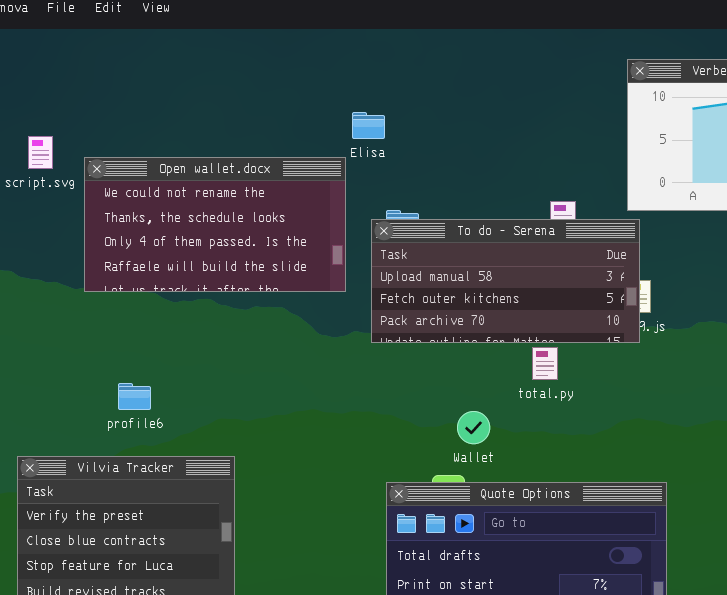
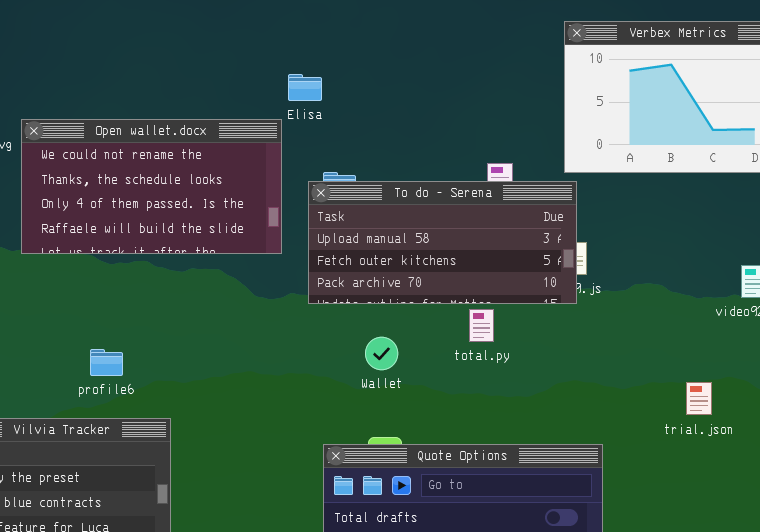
profile6: [118,383,151,410] -> [90,349,123,376], moved
Wallet: [457,411,490,444] -> [365,337,398,370], moved

